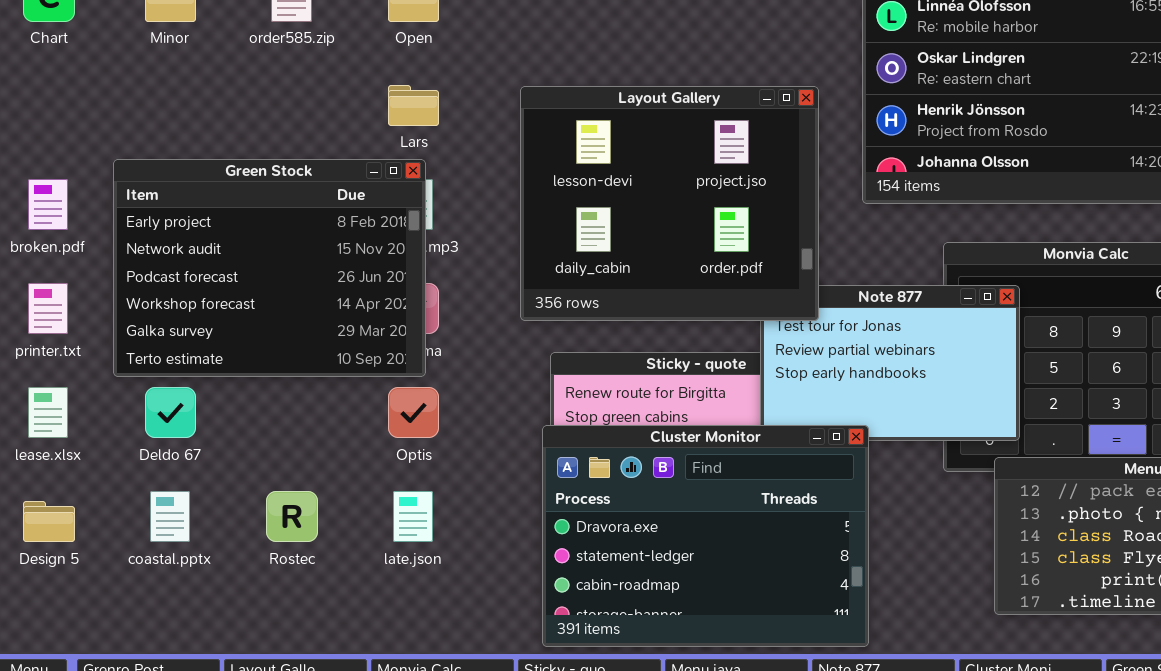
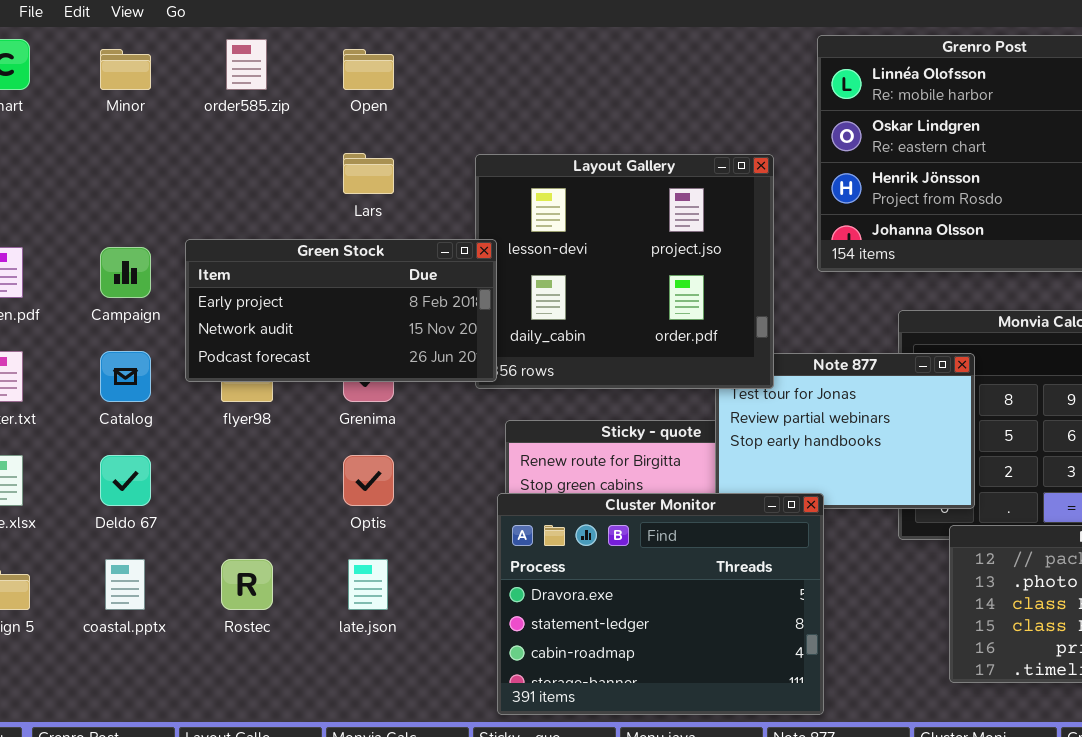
Green Stock: [113,159,426,377] -> [185,239,497,382], moved, resized

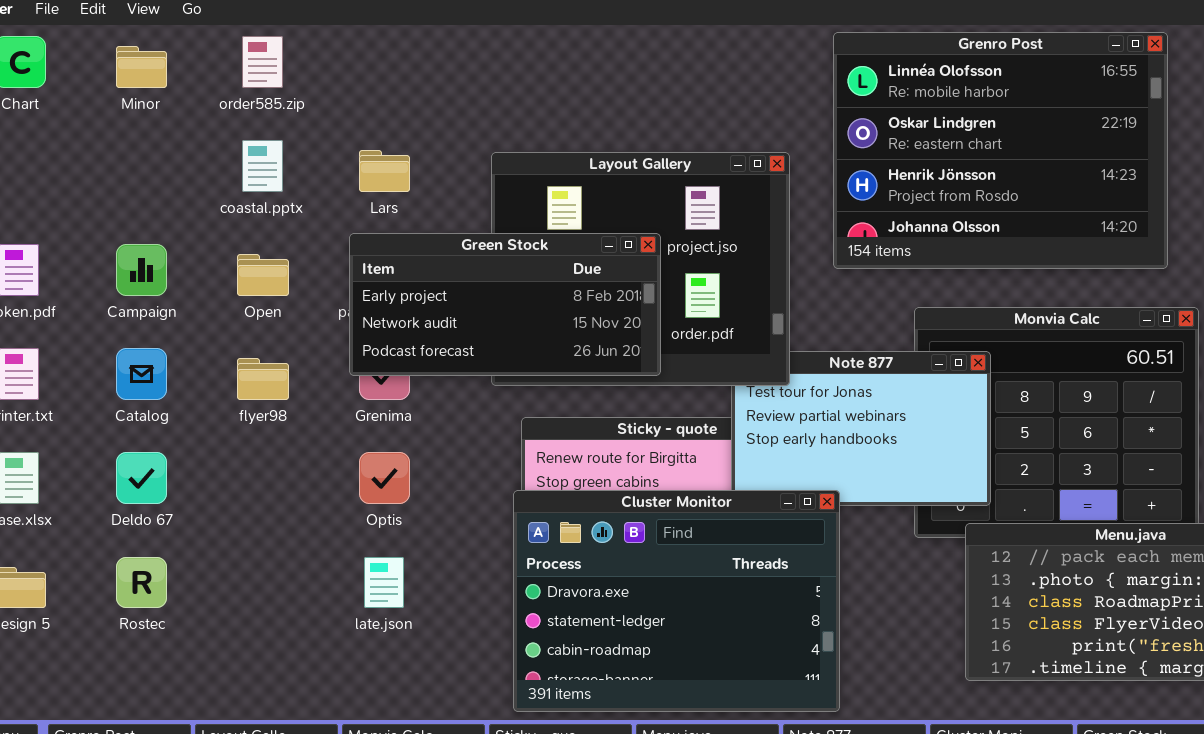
Open: [343,49,394,90] -> [237,254,289,296], moved
Green Stock: [185,239,497,382] -> [349,233,661,376], moved
coastal.pptx: [105,559,145,610] -> [242,140,283,192], moved
Rostec: [221,559,273,610] -> [116,557,167,608], moved

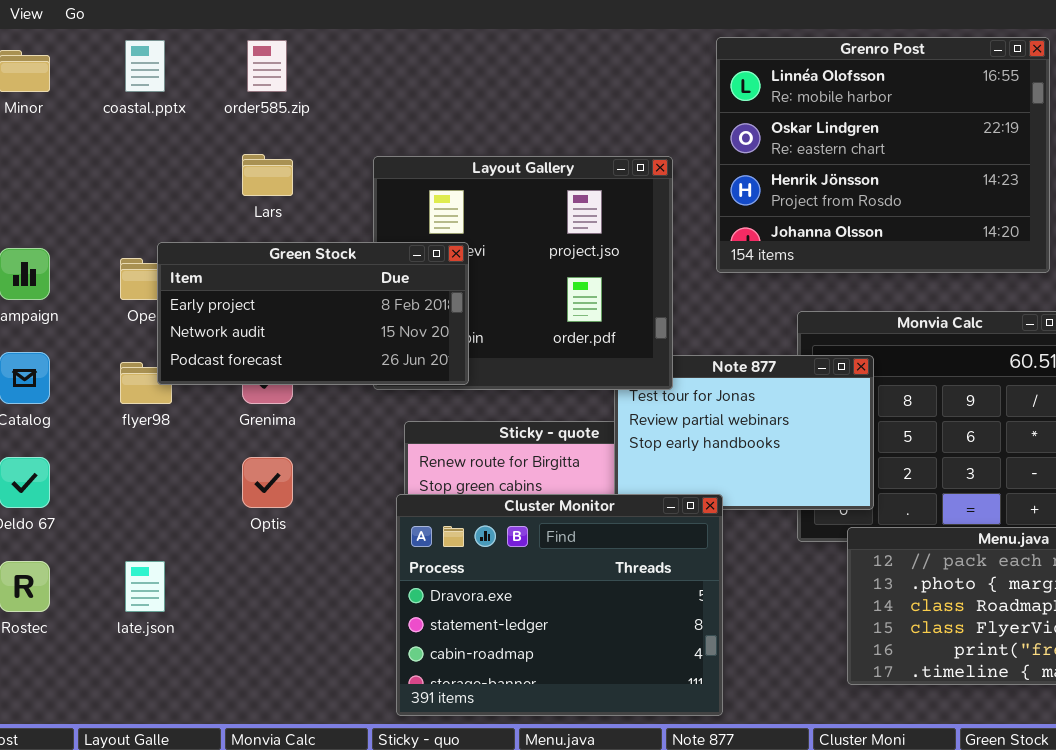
order585.zip: [242,36,283,88] -> [247,40,287,92], moved
coastal.pptx: [242,140,283,192] -> [125,40,165,92], moved
Green Stock: [349,233,661,376] -> [157,242,469,385], moved
late.json: [364,557,404,608] -> [125,561,165,612], moved

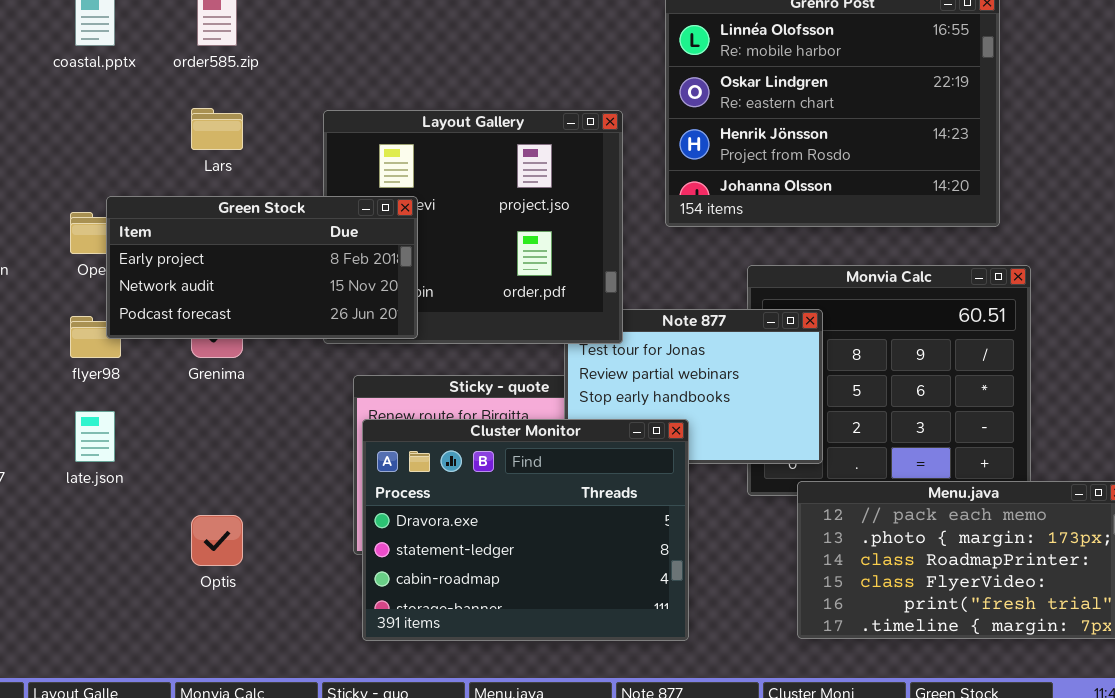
Optis: [242,457,293,508] -> [191,515,243,566], moved
Cluster Monitor: [396,494,723,716] -> [362,419,689,641], moved
late.json: [125,561,165,612] -> [75,411,115,462], moved

